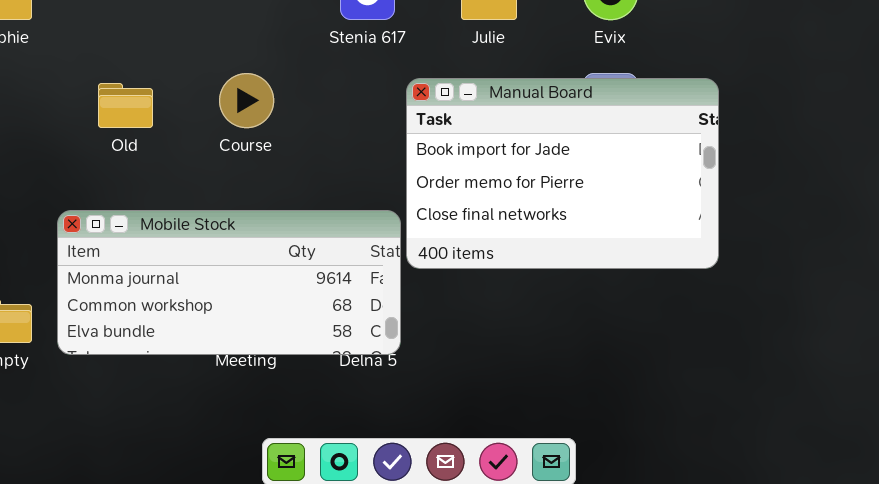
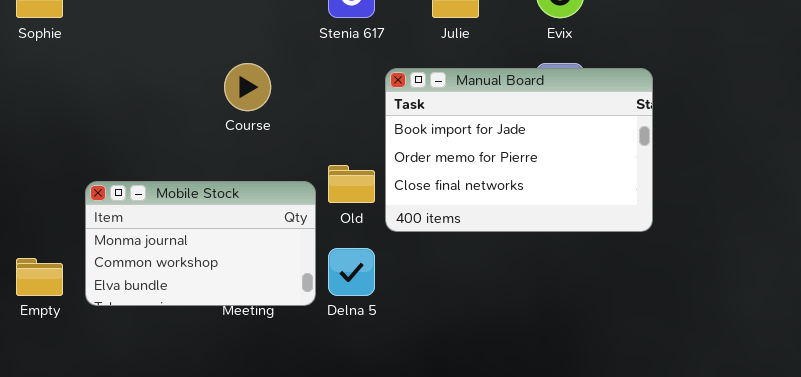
Old: [98,83,153,128] -> [328,165,375,203], moved
Mobile Stock: [57,210,401,355] -> [85,181,316,306], resized

